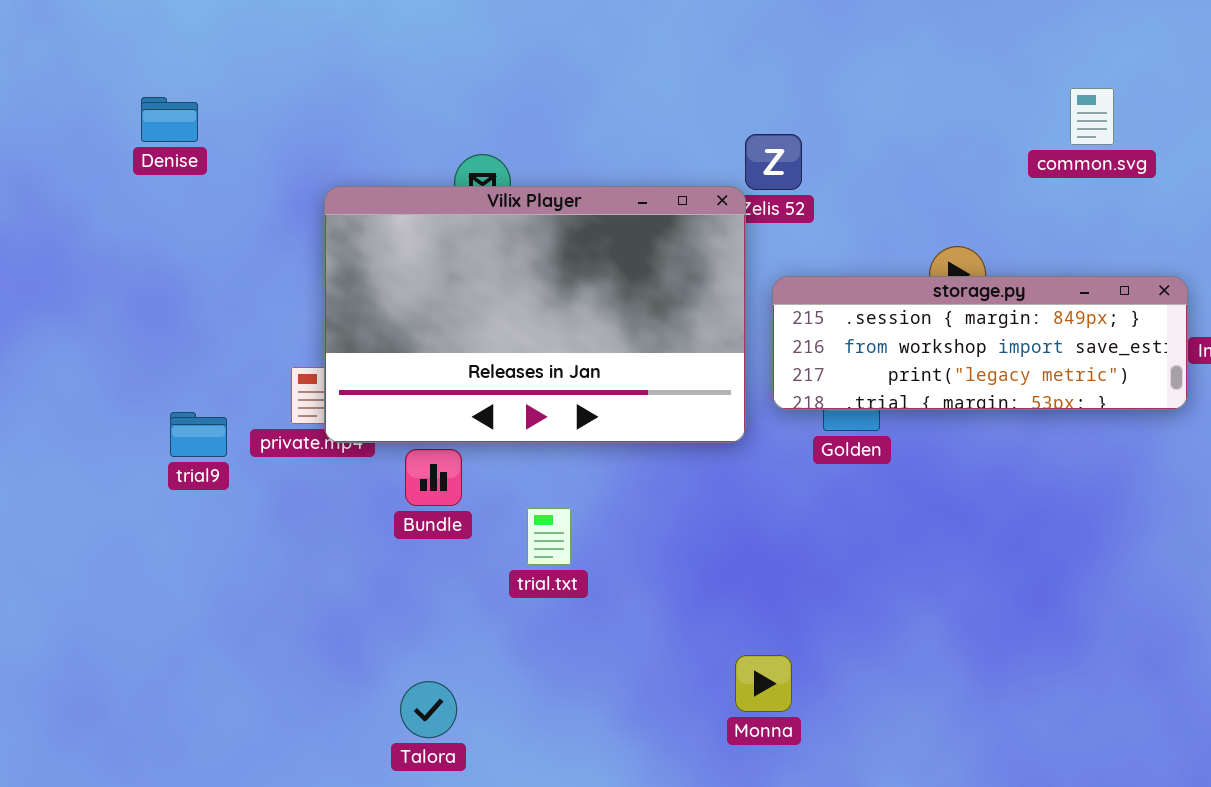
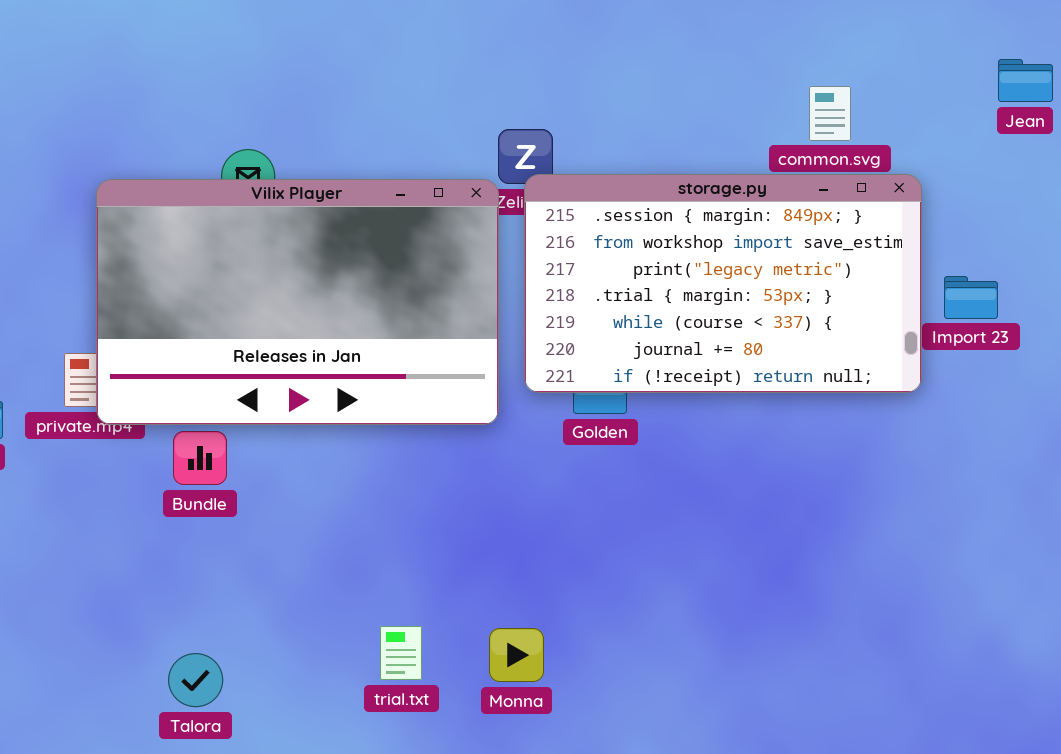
storage.py: [772,276,1188,410] -> [524,174,922,393], resized
trial.txt: [527,508,571,565] -> [380,626,422,680], moved

